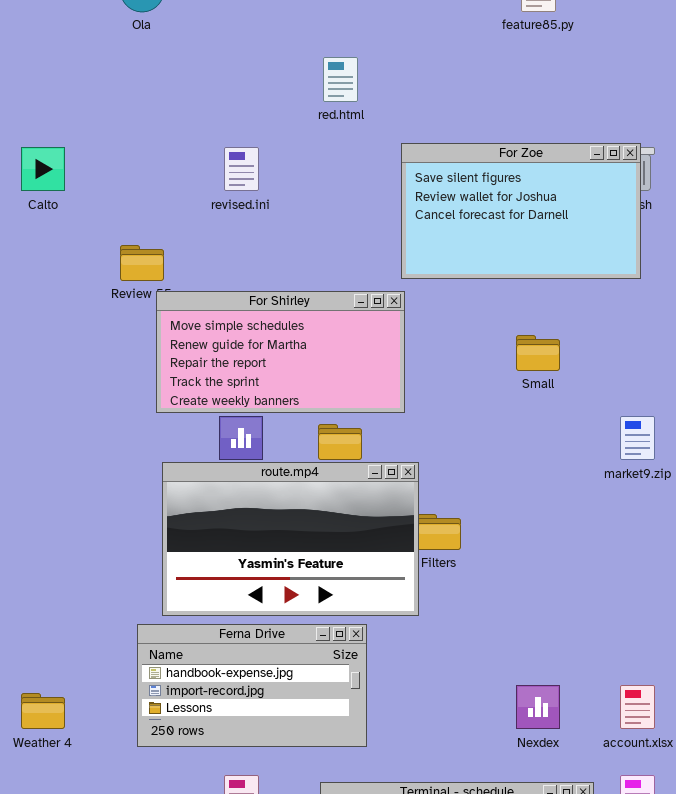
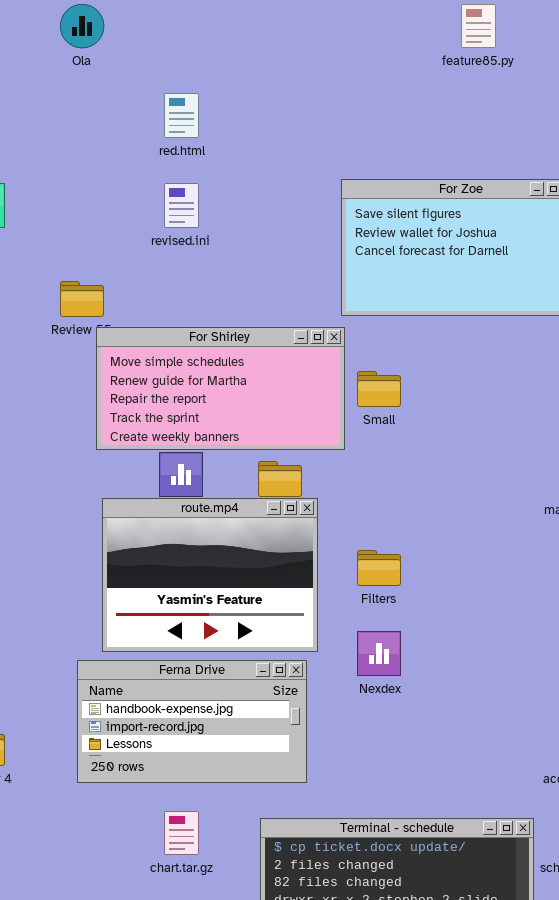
red.html: [323,57,358,102] -> [164,93,199,138], moved
Small: [516,335,560,371] -> [357,371,401,407], moved
route.mp4: [162,462,419,616] -> [102,498,318,652], resized
Nexdex: [516,685,560,729] -> [357,631,401,676], moved

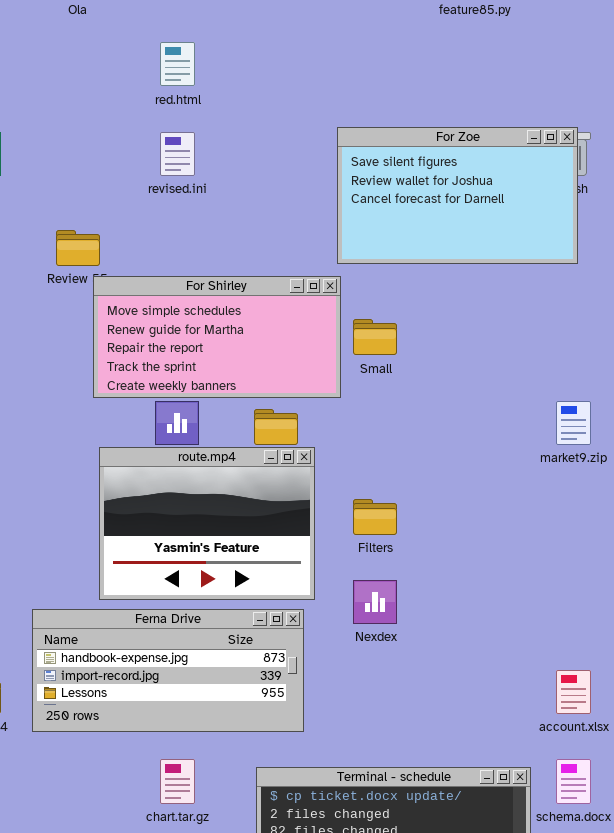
Ferna Drive: [77,660,307,783] -> [32,609,304,732], resized

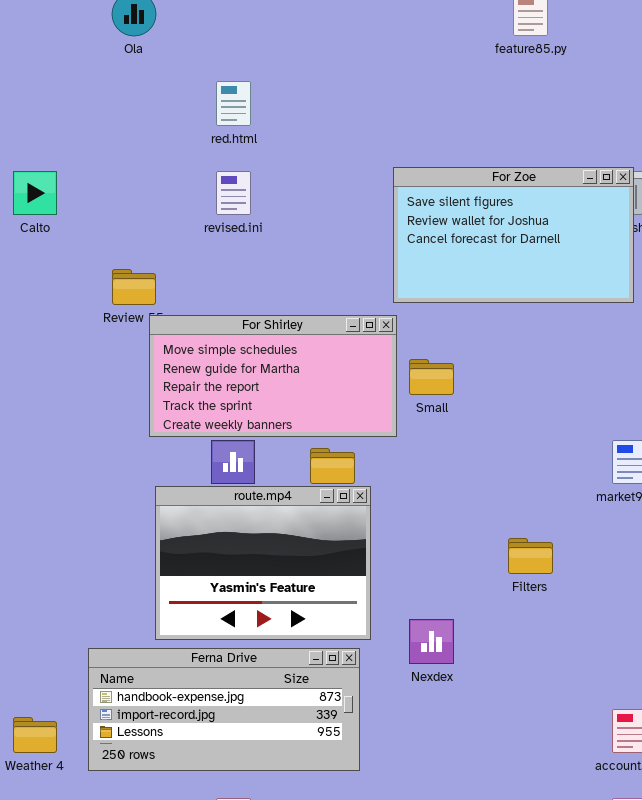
Filters: [353,499,397,535] -> [508,538,553,574], moved

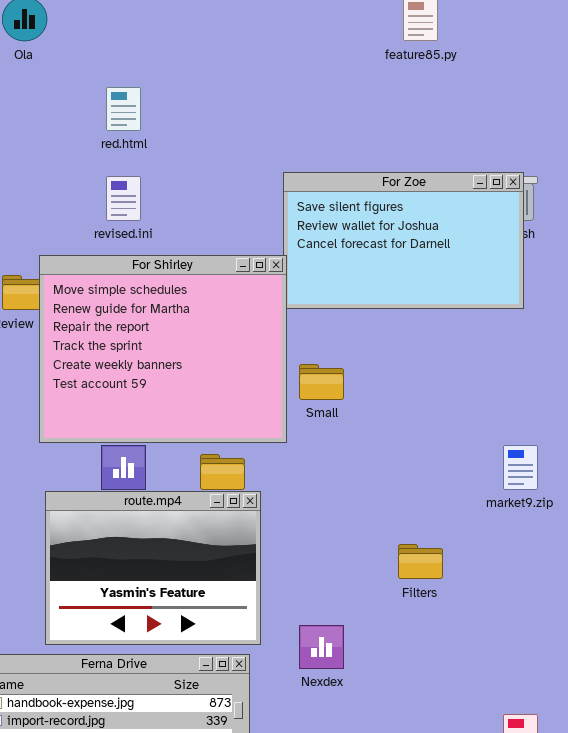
For Shirley: [149,315,397,437] -> [39,255,287,443], resized

